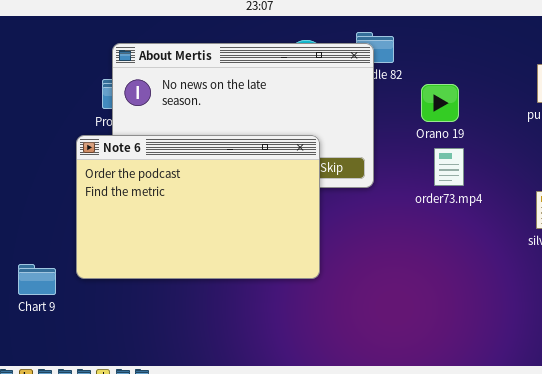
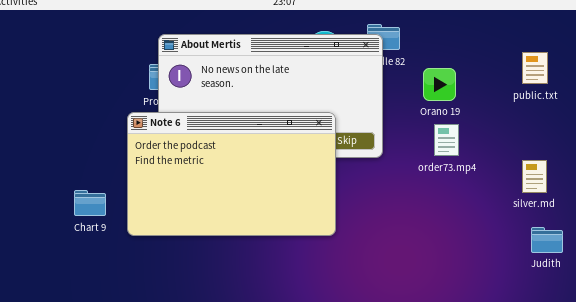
Chart 9: [18,264,56,295] -> [74,190,106,216], moved

